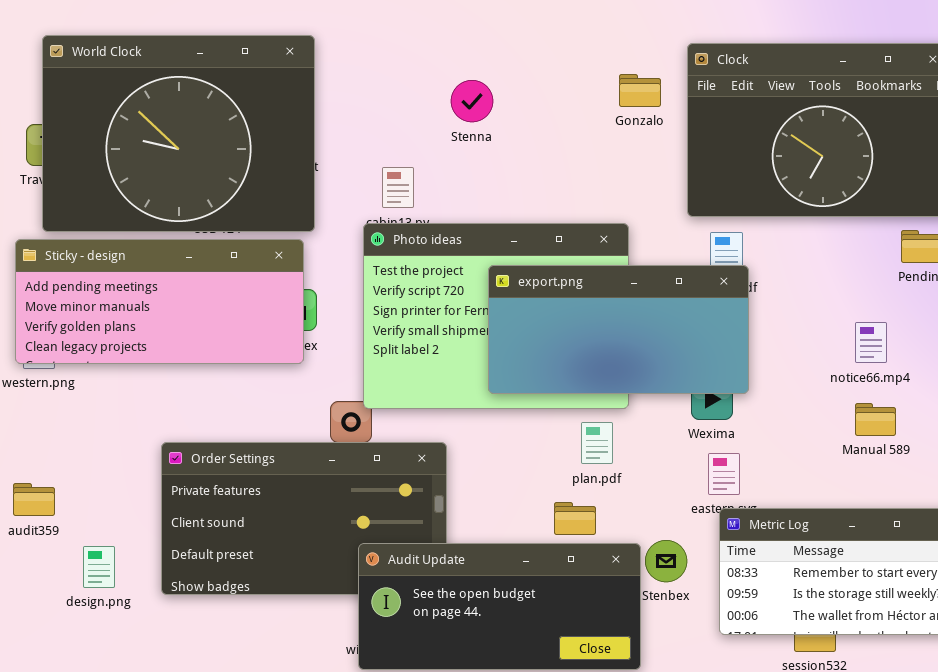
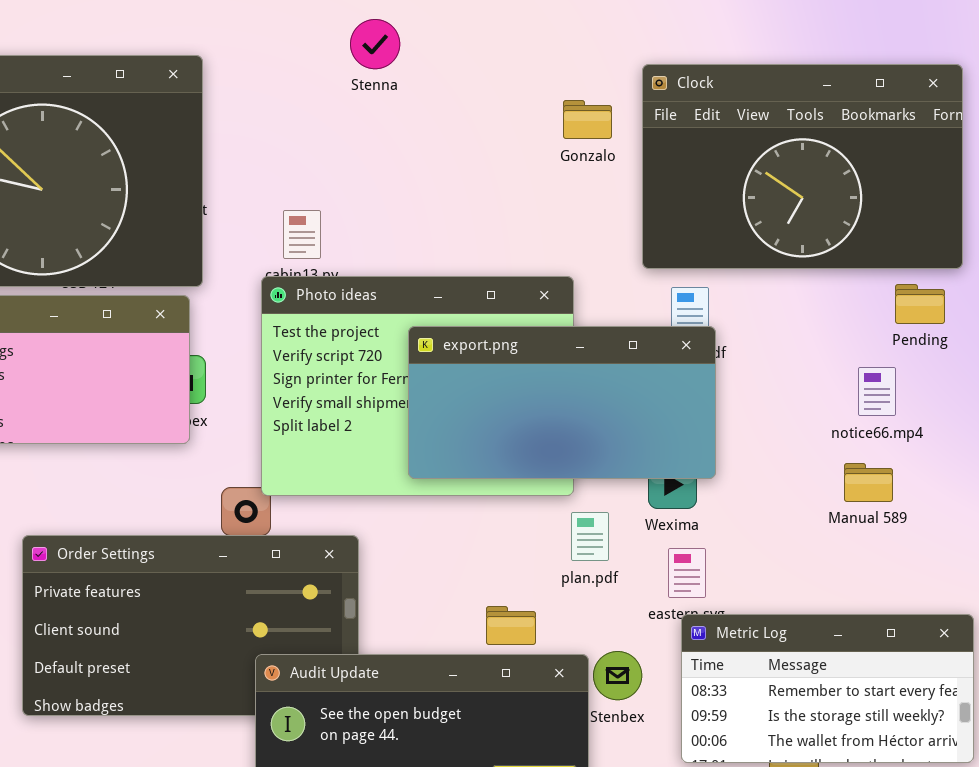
Stenna: [451,80,493,122] -> [350,19,400,69], moved
notice66.mp4: [855,322,887,363] -> [858,367,896,416], moved
Manual 589: [855,403,896,436] -> [844,463,893,502], moved
plan.pdf: [581,422,613,464] -> [571,512,609,561], moved

